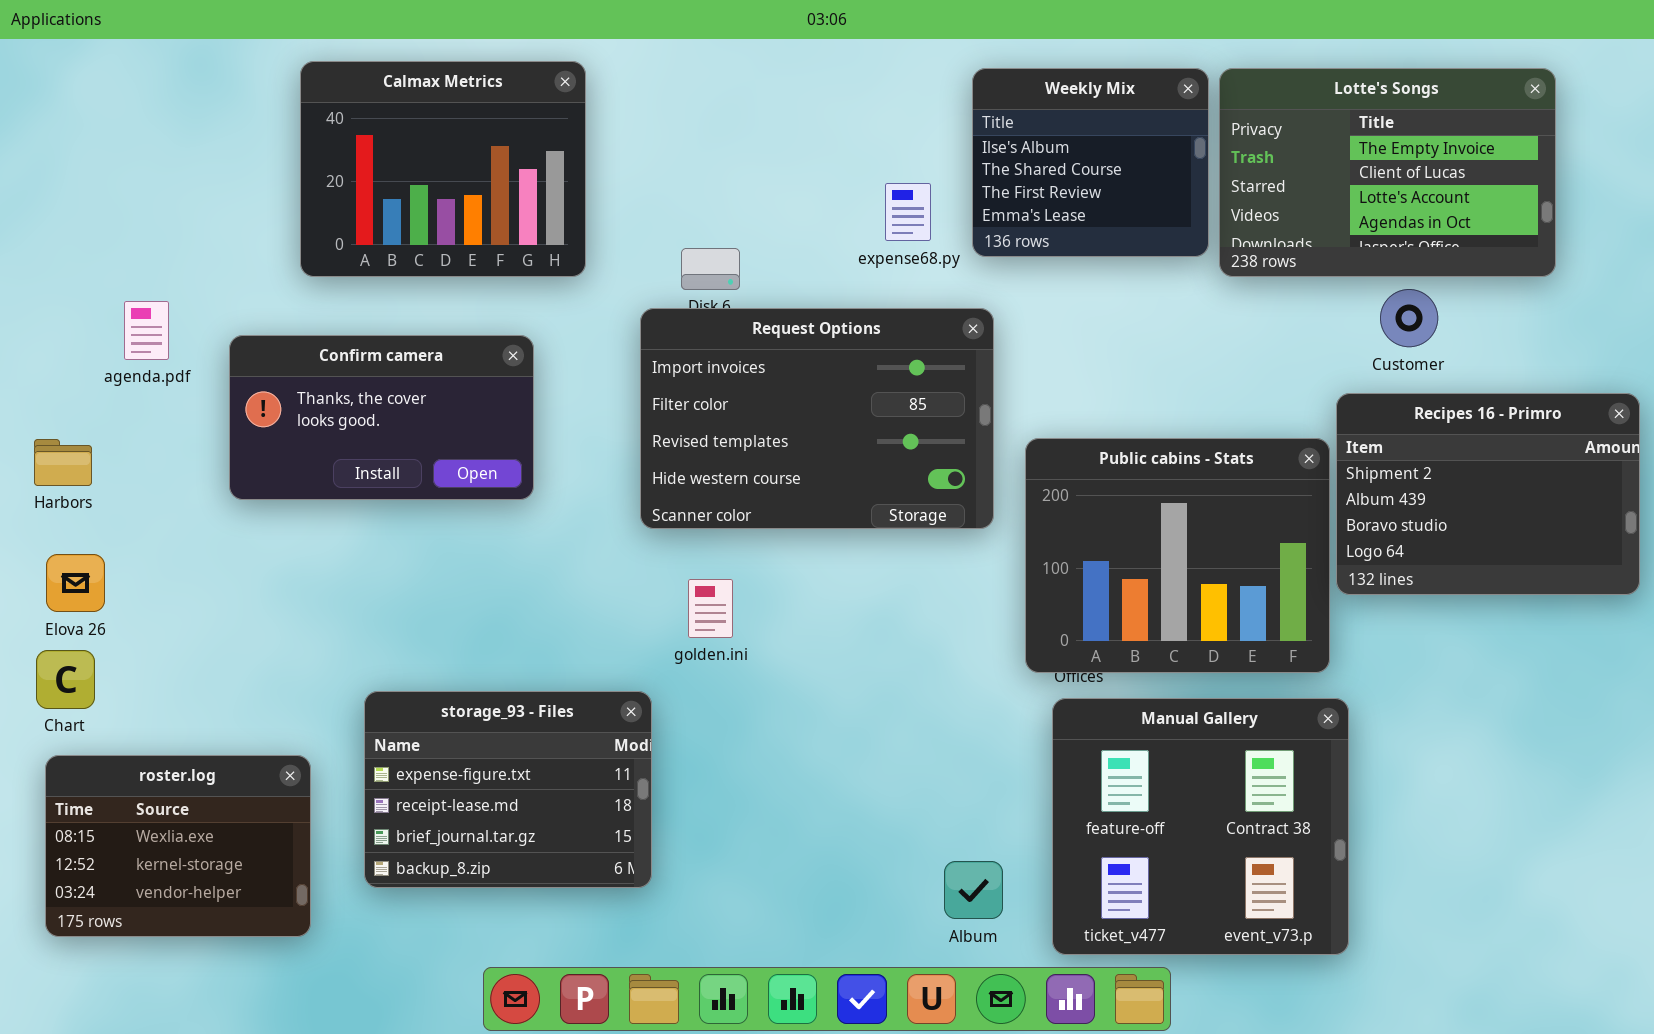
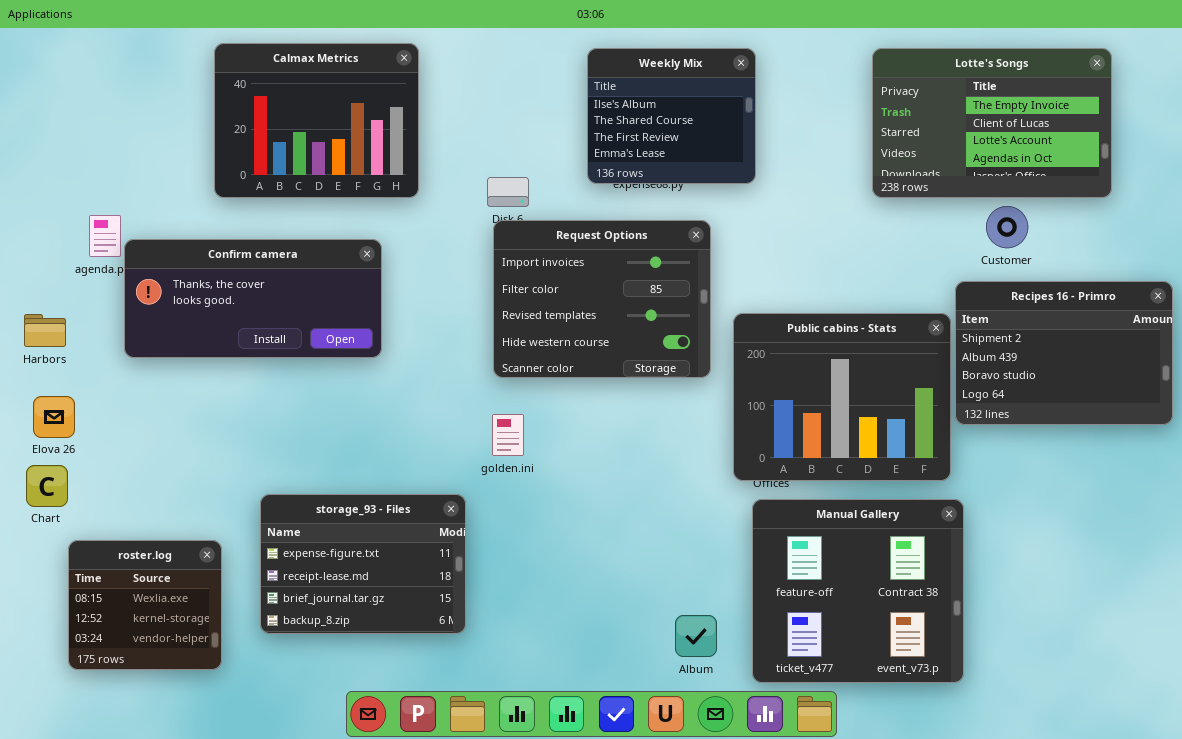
Weekly Mix: [972,68,1209,257] -> [587,48,756,184], moved
Request Options: [640,308,994,529] -> [493,220,711,378], resized
Confirm camera: [229,335,534,500] -> [124,239,382,358], resized
roster.log: [45,755,311,937] -> [68,540,222,670], resized

